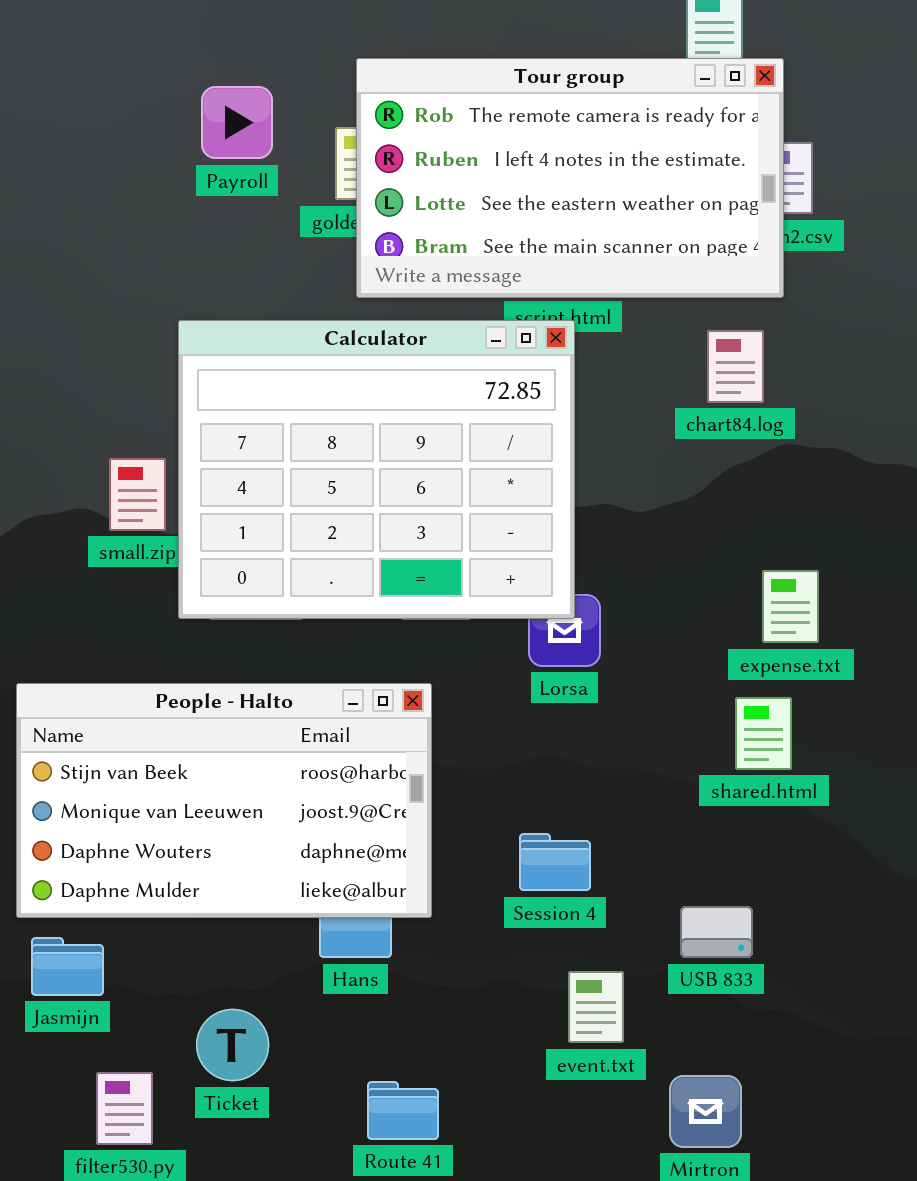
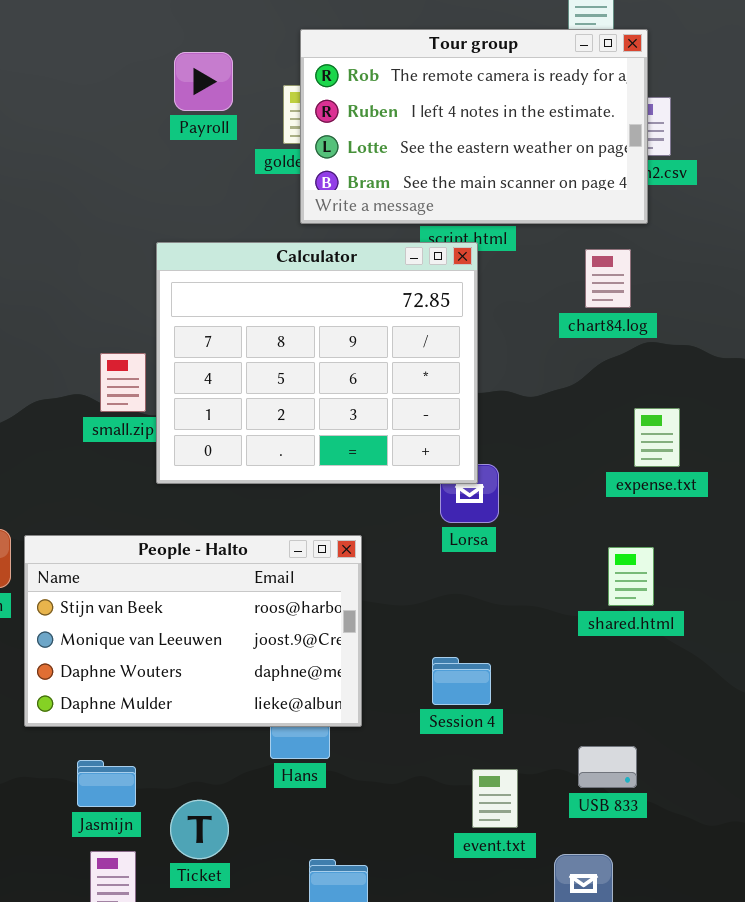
expense.txt: [762,570,819,643] -> [634,408,680,467], moved
USB 833: [680,906,753,958] -> [578,746,637,788], moved
Jasmijn: [31,937,104,996] -> [77,760,136,807], moved

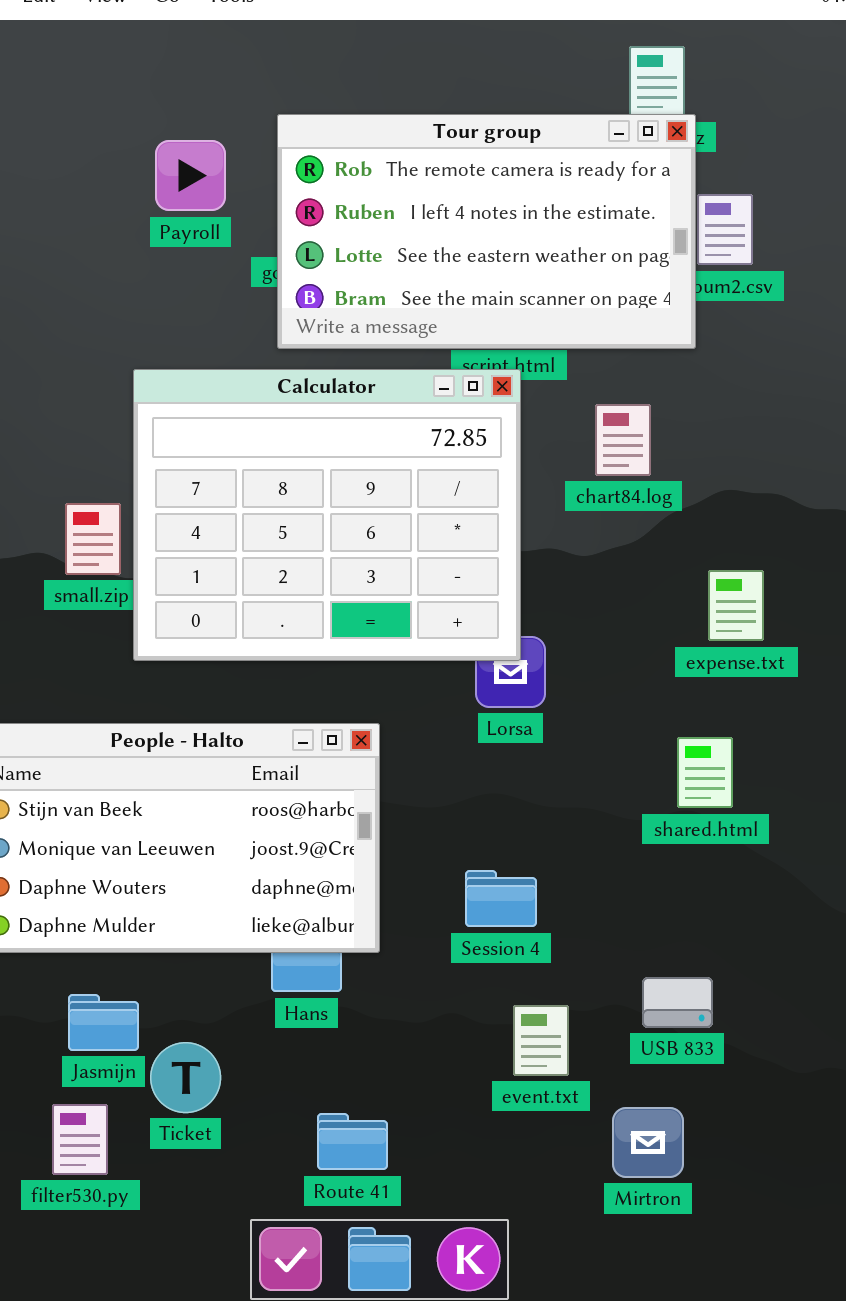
Tour group: [300,29,648,224] -> [277,114,696,349], moved
chart84.log: [585,249,631,308] -> [595,404,651,476], moved
Jasmijn: [77,760,136,807] -> [68,994,139,1051], moved

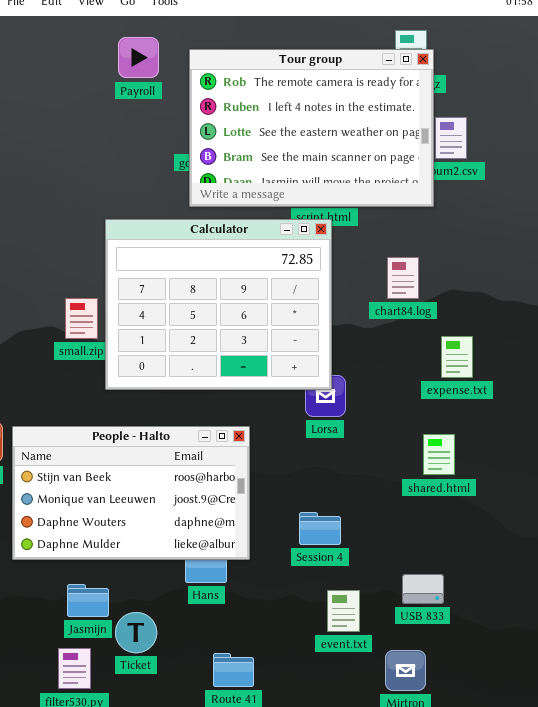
Tour group: [277,114,696,349] -> [189,49,434,207], resized
Payroll: [155,140,226,211] -> [118,37,159,78], moved
chart84.log: [595,404,651,476] -> [387,257,419,299], moved

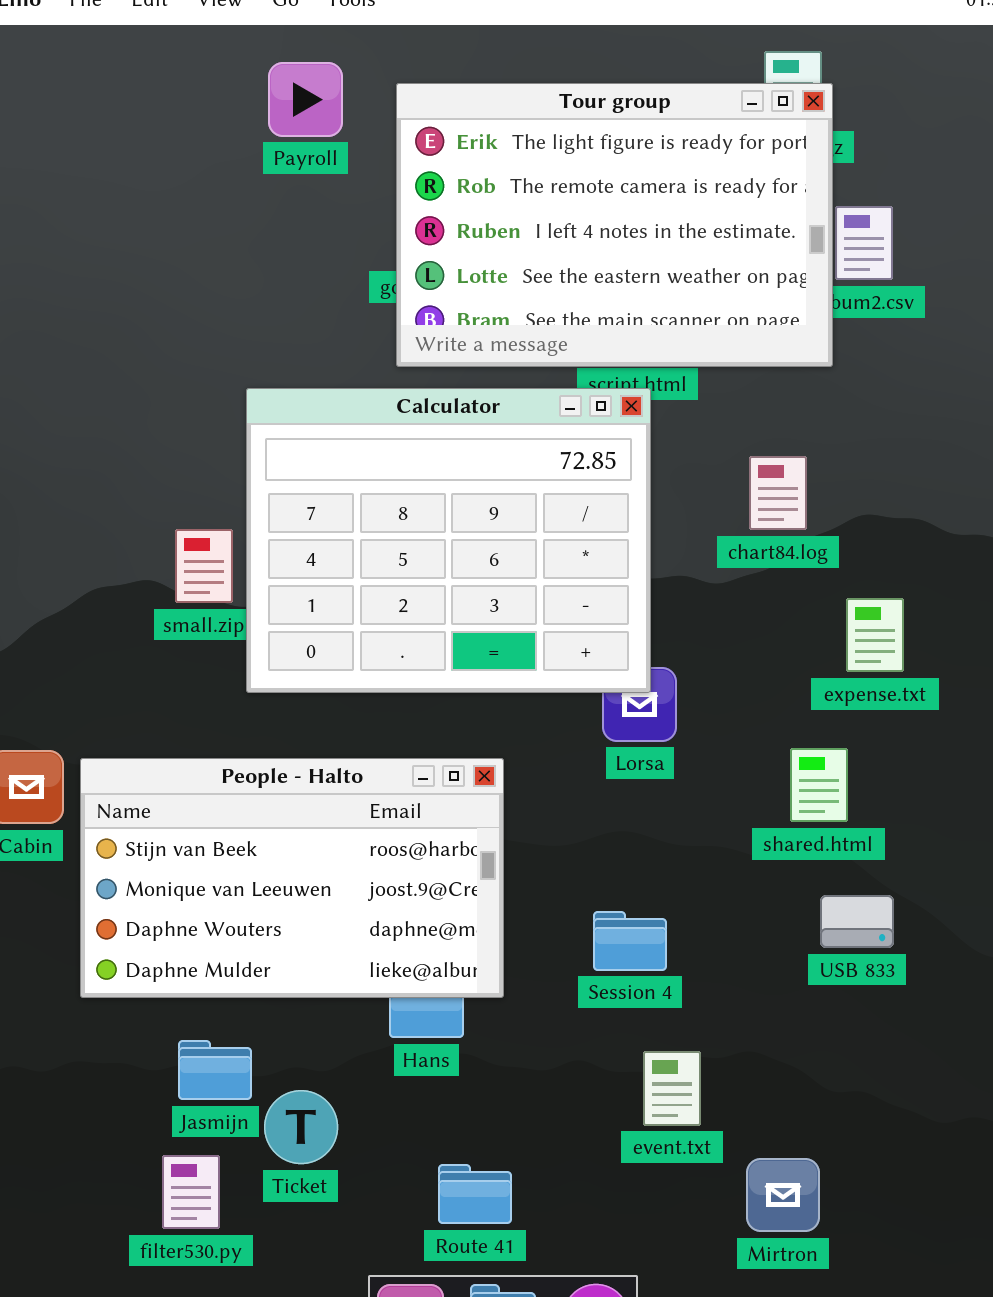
Tour group: [189,49,434,207] -> [396,83,833,367], scrolled up 1 row
shared.html: [423,434,455,475] -> [790,748,848,822], moved
USB 833: [402,574,444,604] -> [820,895,894,948], moved

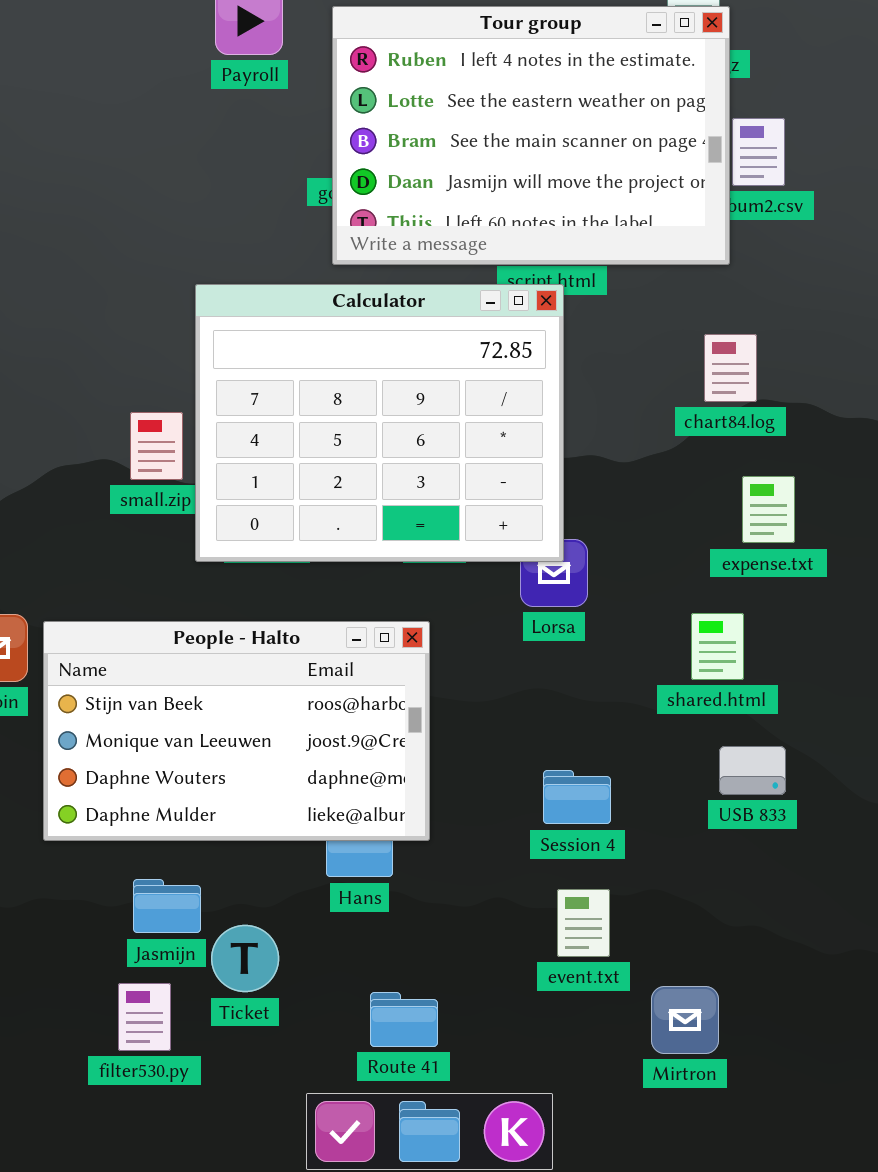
Tour group: [396,83,833,367] -> [332,6,730,265], scrolled down 2 rows
chart84.log: [749,456,807,530] -> [704,334,757,402], moved
Session 4: [593,911,667,971] -> [543,770,611,824], moved

